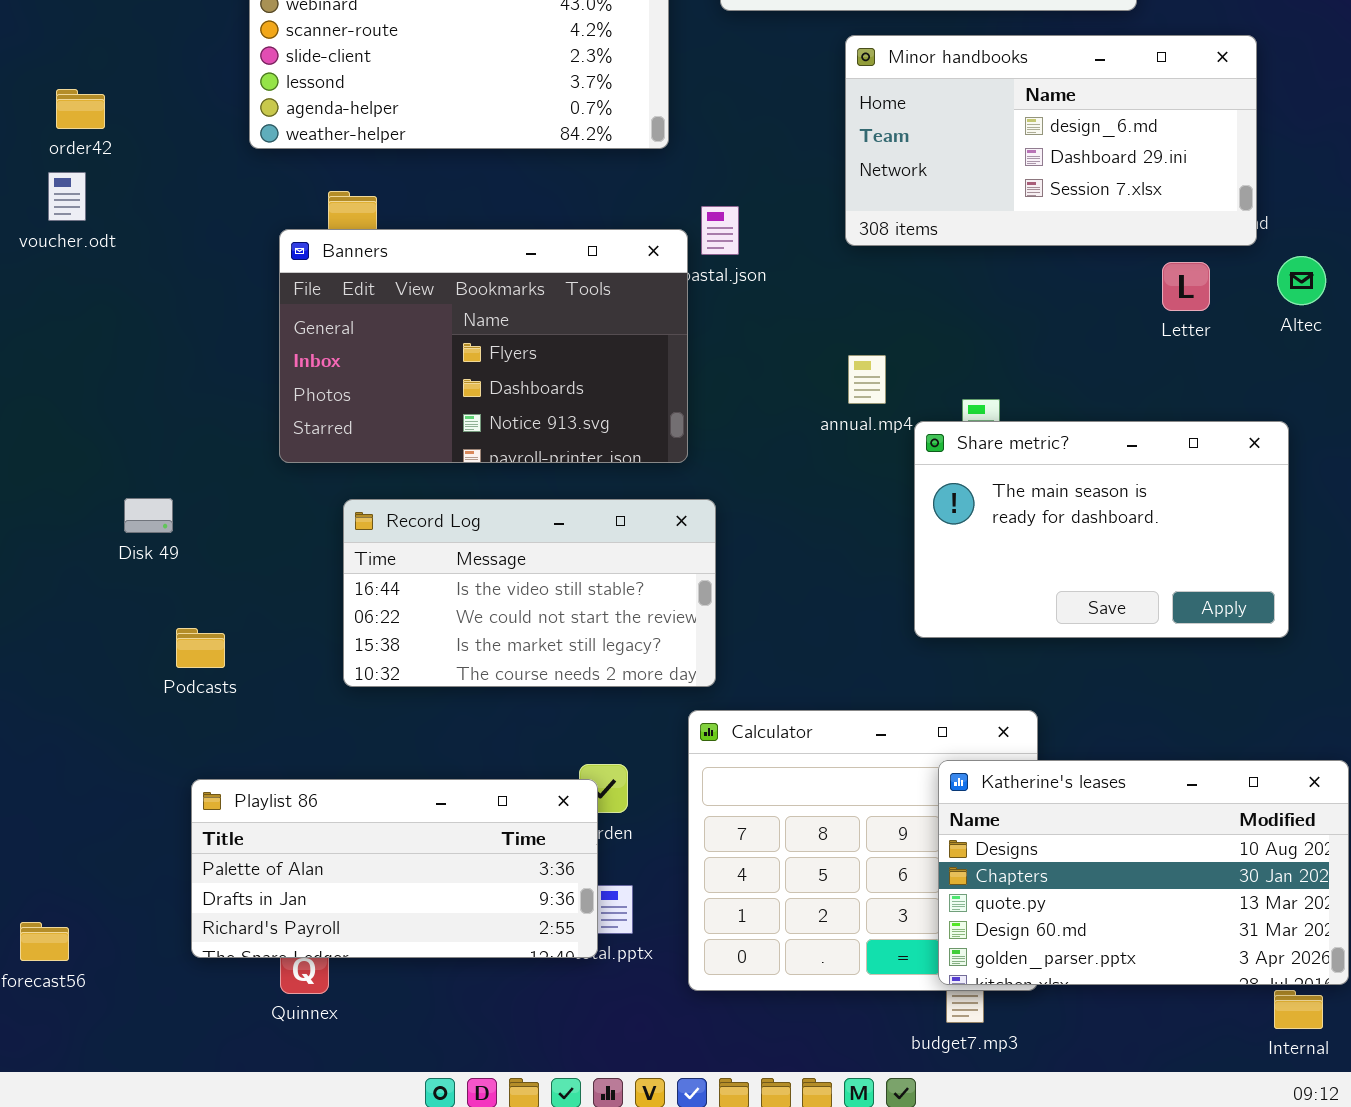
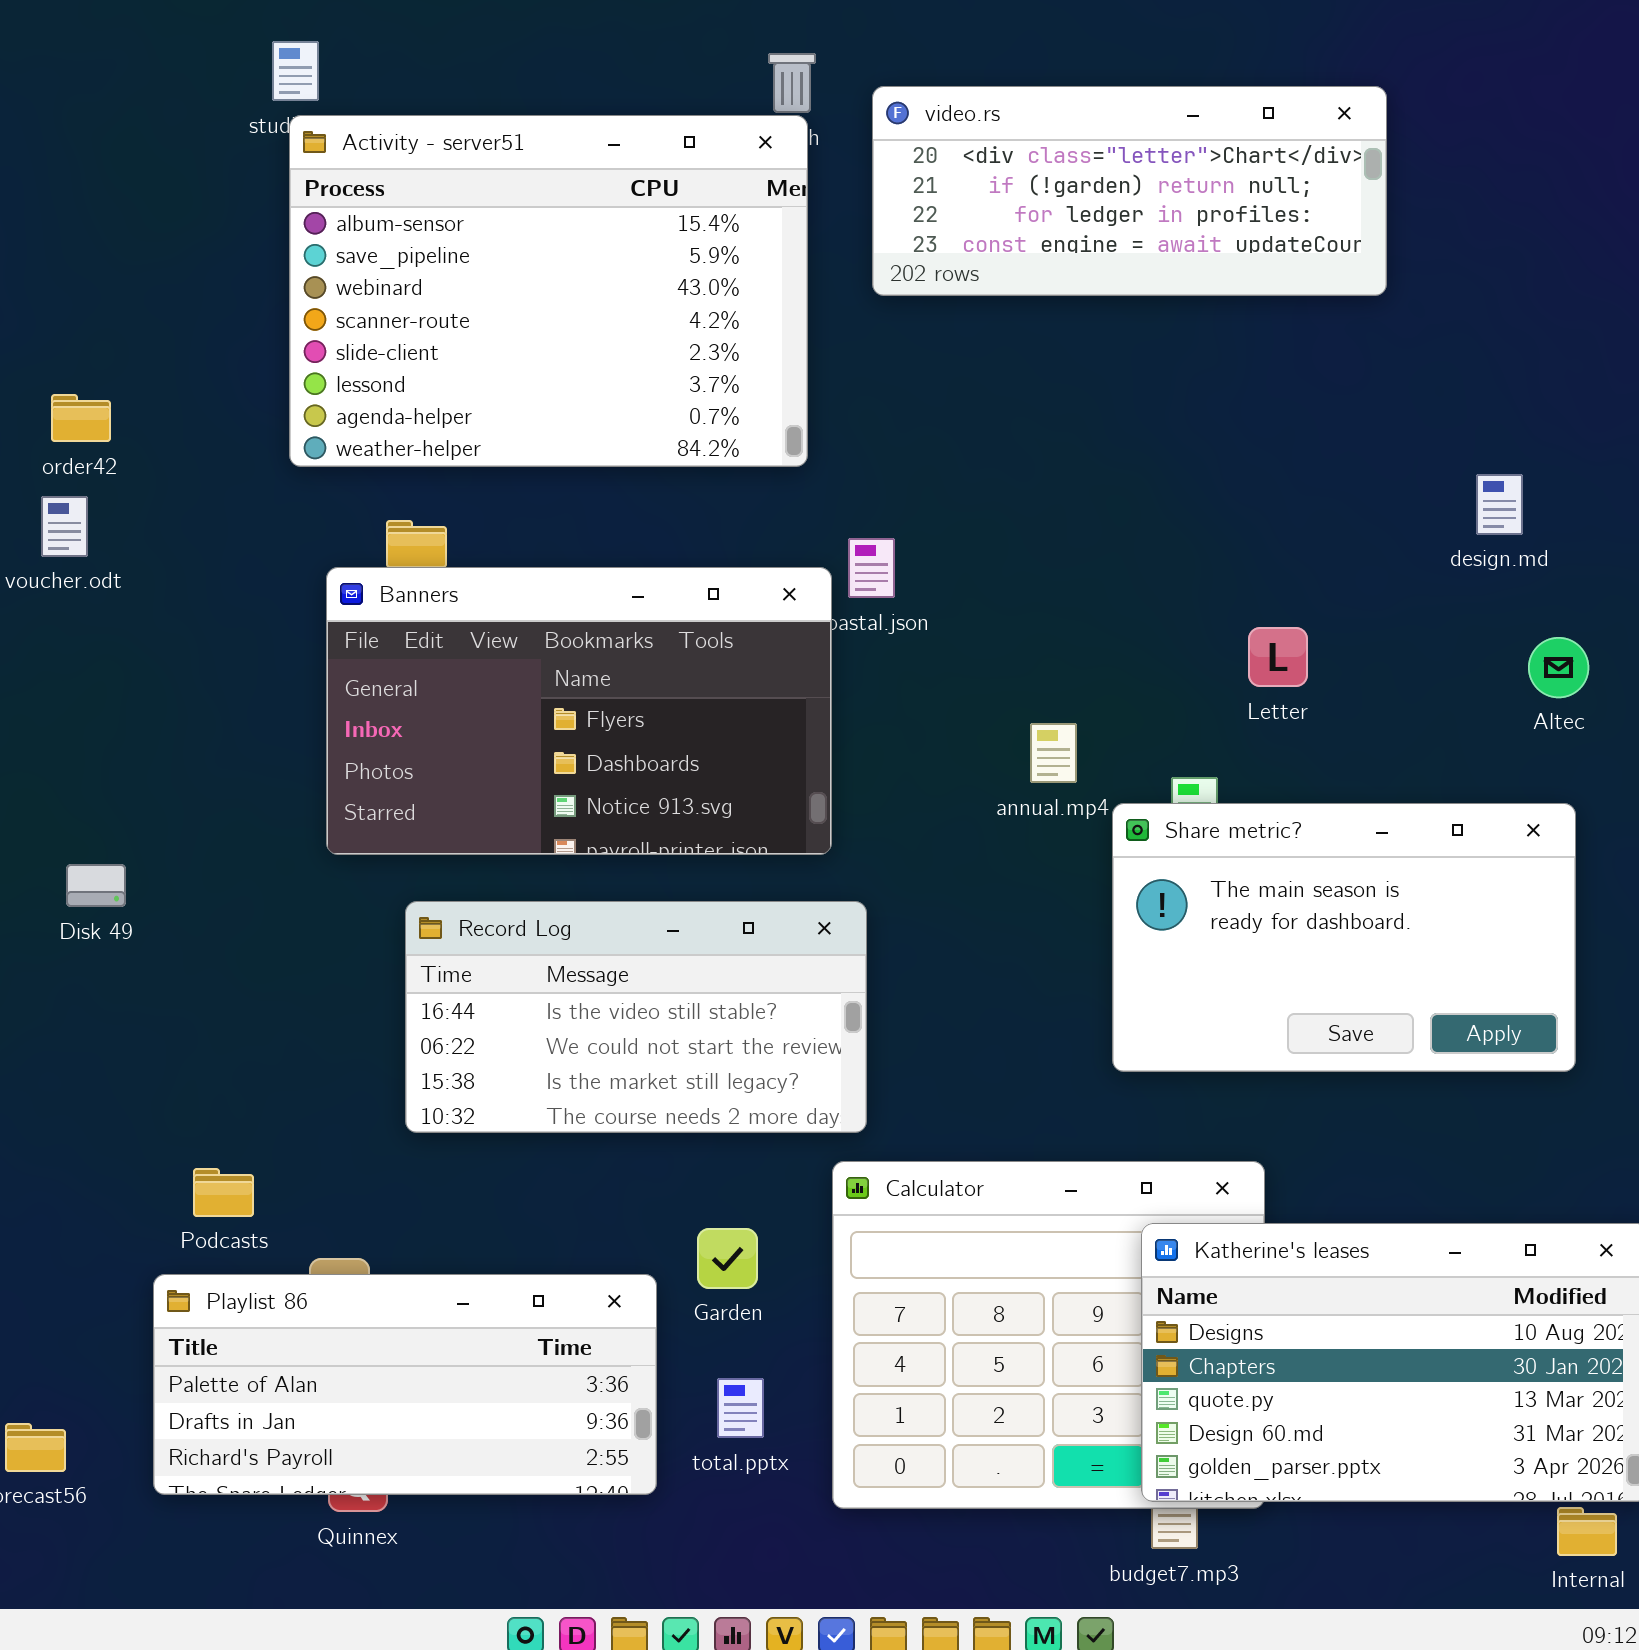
Minor handbooks: [845,35,1257,246] -> none, closed
Altec: [1277,256,1326,305] -> [1528,637,1589,698], moved
Letter: [1162,262,1210,311] -> [1248,627,1308,687], moved
Disk 49: [124,498,173,533] -> [66,864,126,907], moved
Podcasts: [176,628,225,668] -> [193,1168,254,1217], moved
Playlist 86: [191,779,598,958] -> [153,1274,657,1495], moved

